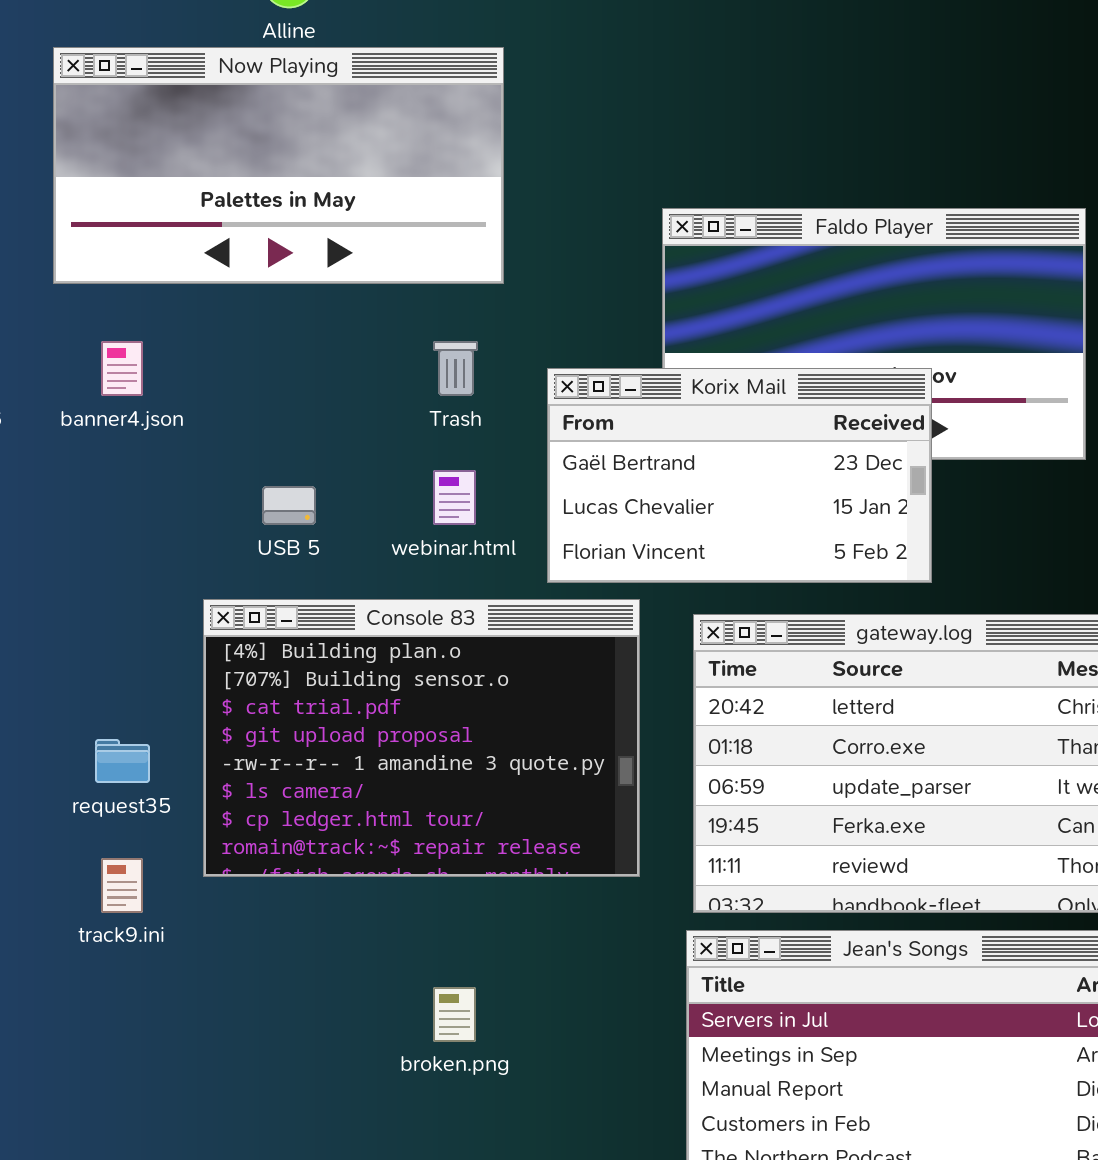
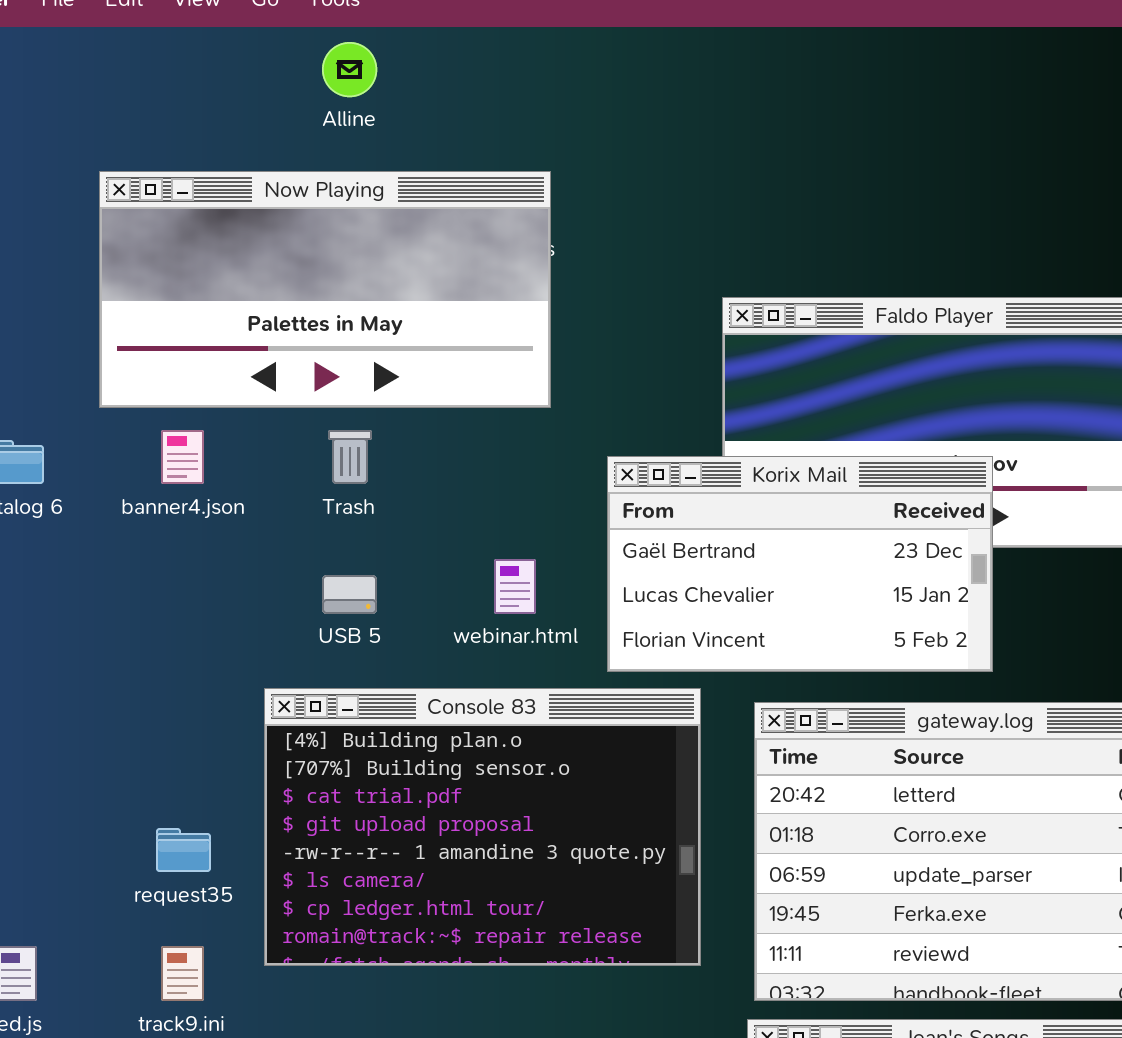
Now Playing: [53,47,504,284] -> [99,171,551,408], moved
Trash: [433,341,478,396] -> [328,430,372,484], moved

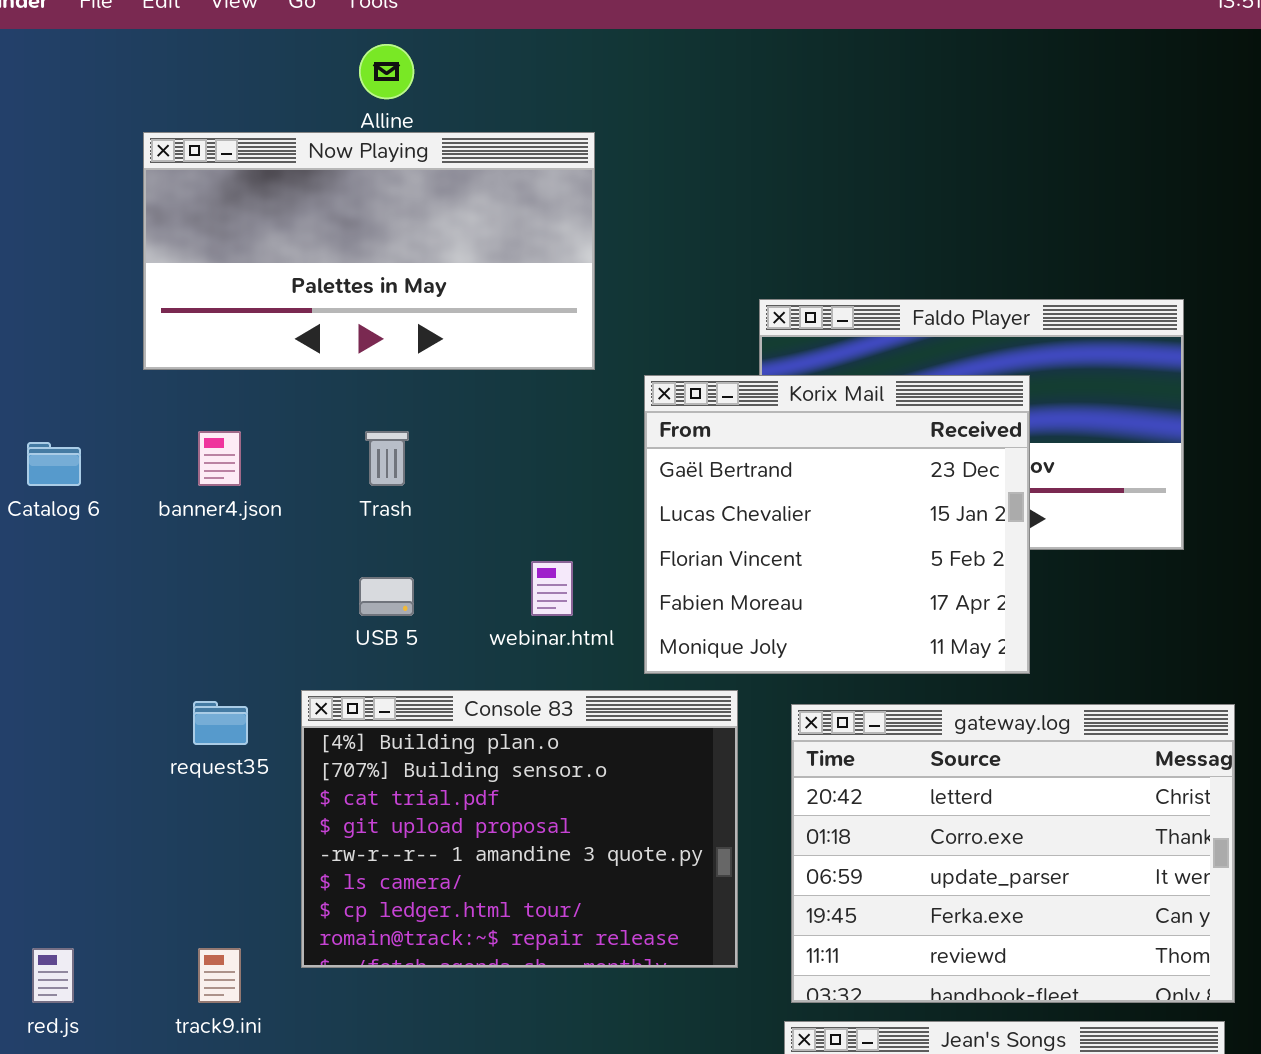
Now Playing: [99,171,551,408] -> [143,132,595,370], moved
Korix Mail: [607,456,993,672] -> [644,375,1030,674], resized
request35: [156,828,211,872] -> [193,701,248,745], moved

